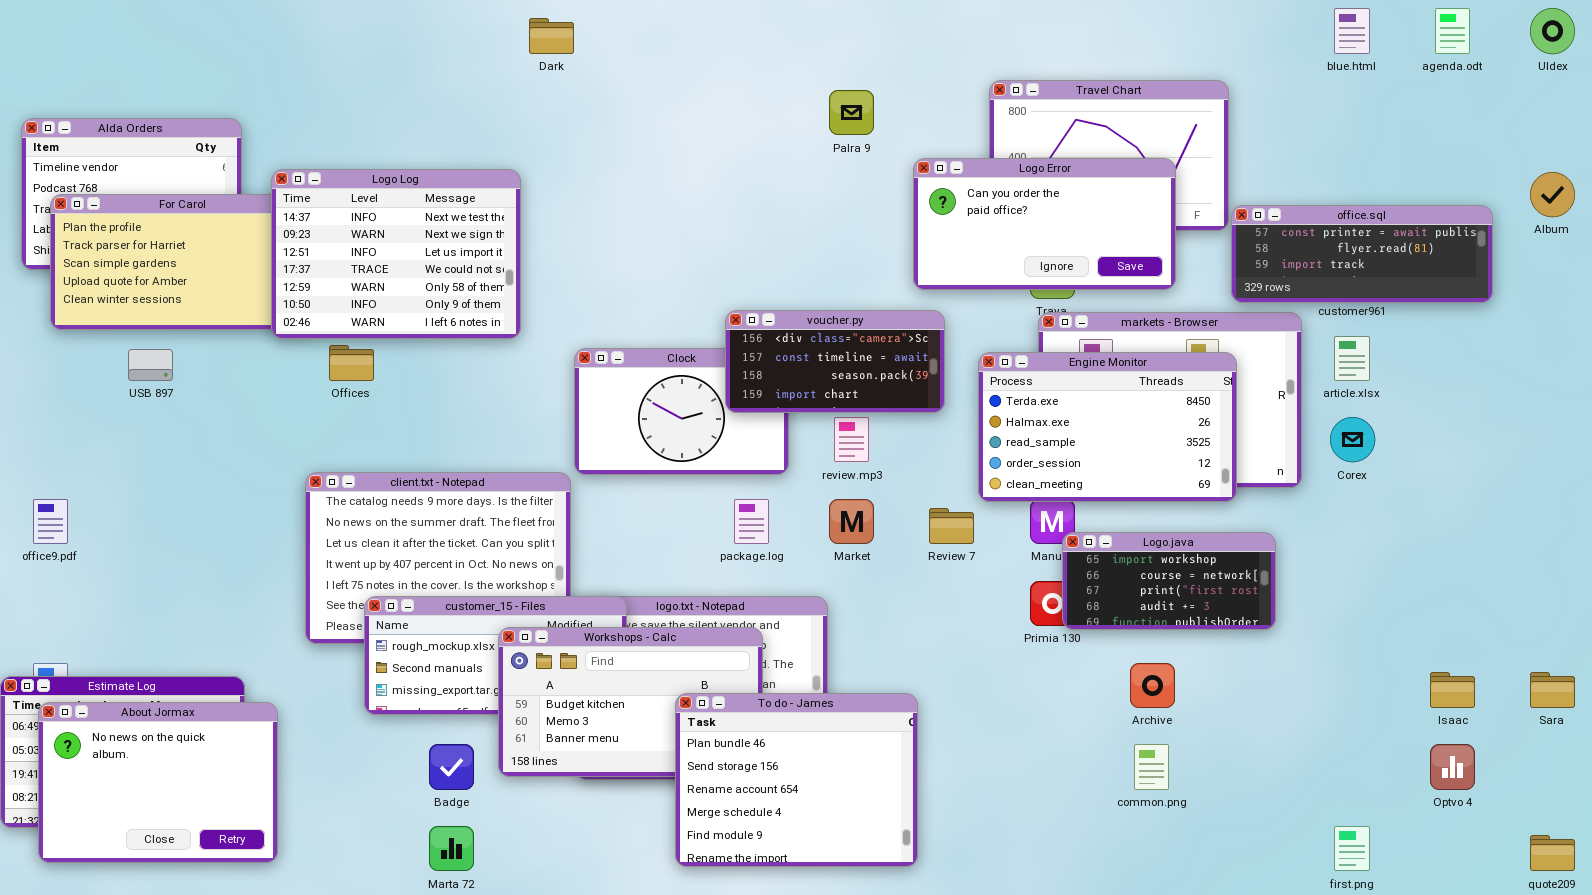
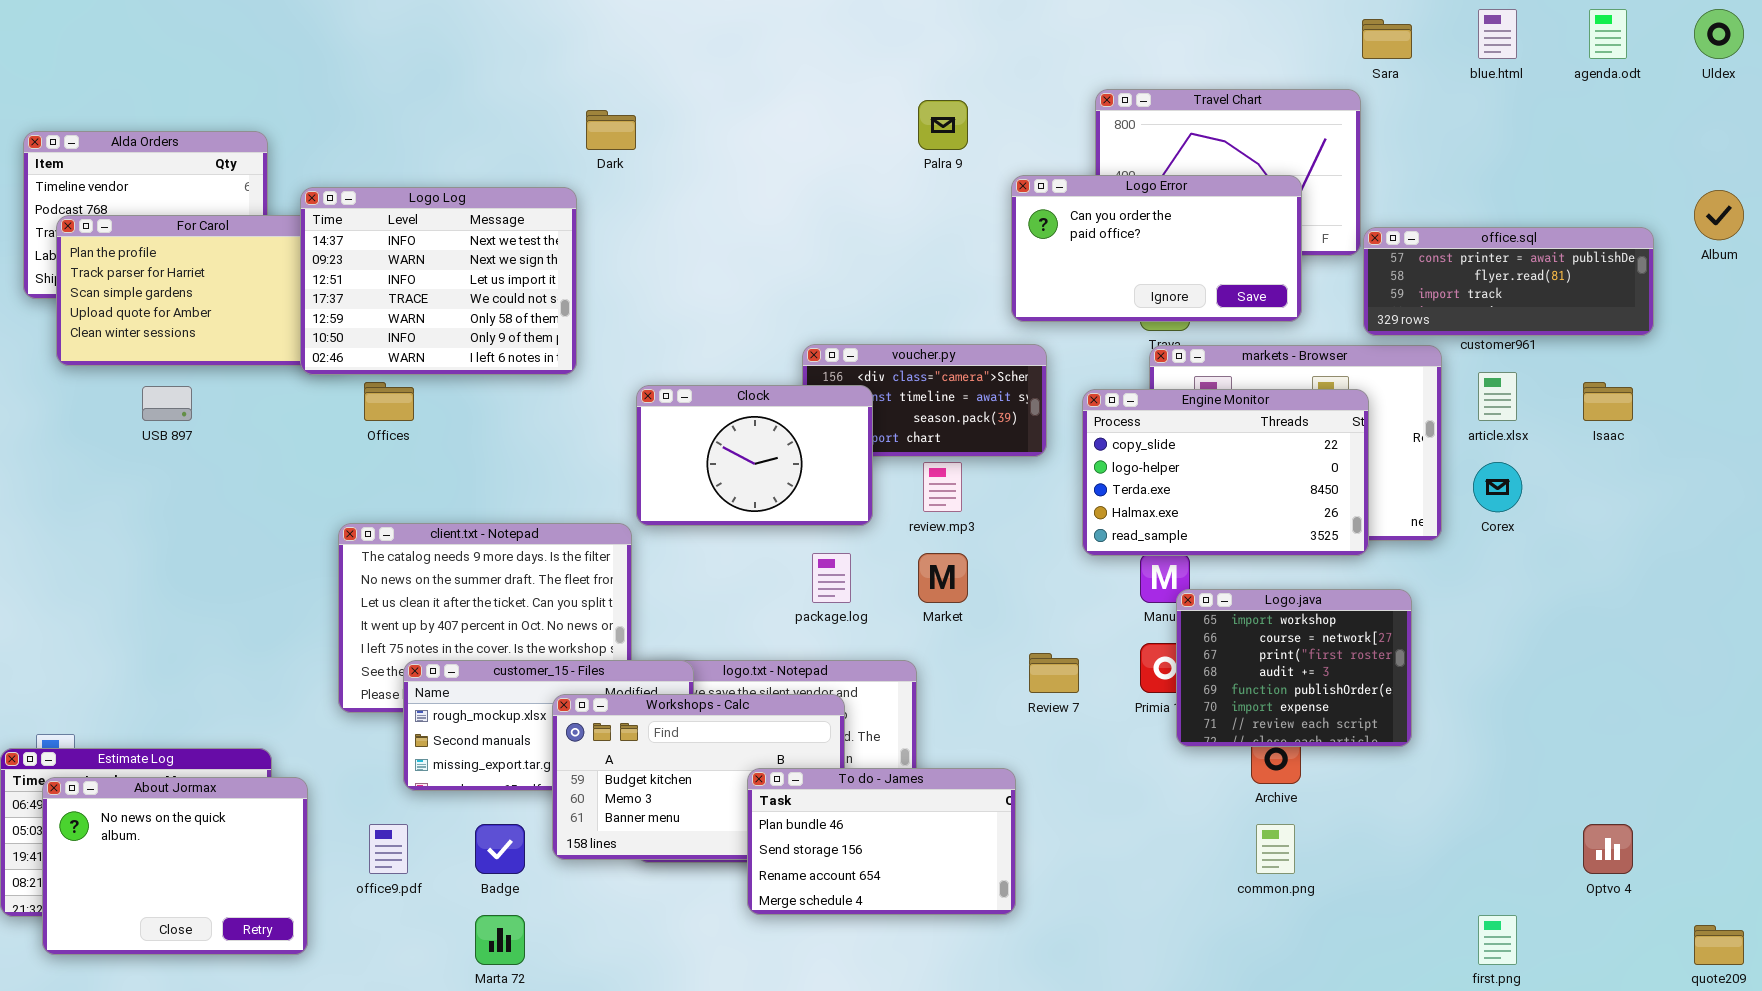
Dark: [529,18,574,54] -> [586,110,636,150], moved
Clock: [574,348,789,475] -> [636,385,873,526], raised
Engine Monitor: [978,352,1237,502] -> [1082,389,1369,556], scrolled up 2 rows
office9.pdf: [33,499,68,544] -> [369,824,408,874], moved
Review 7: [929,508,974,544] -> [1029,653,1079,693], moved
Logo.java: [1062,532,1276,630] -> [1176,589,1412,747], resized
Isaac: [1430,672,1475,708] -> [1583,382,1633,421], moved
Sara: [1530,672,1575,708] -> [1362,19,1412,59], moved
To do - James: [675,693,918,867] -> [747,768,1016,915], resized

